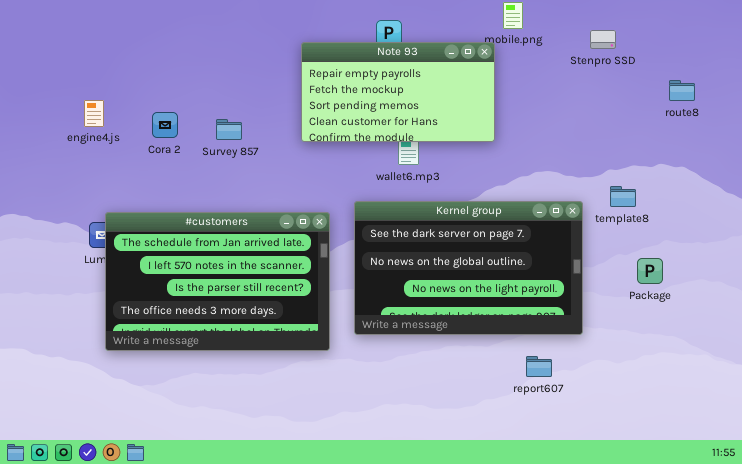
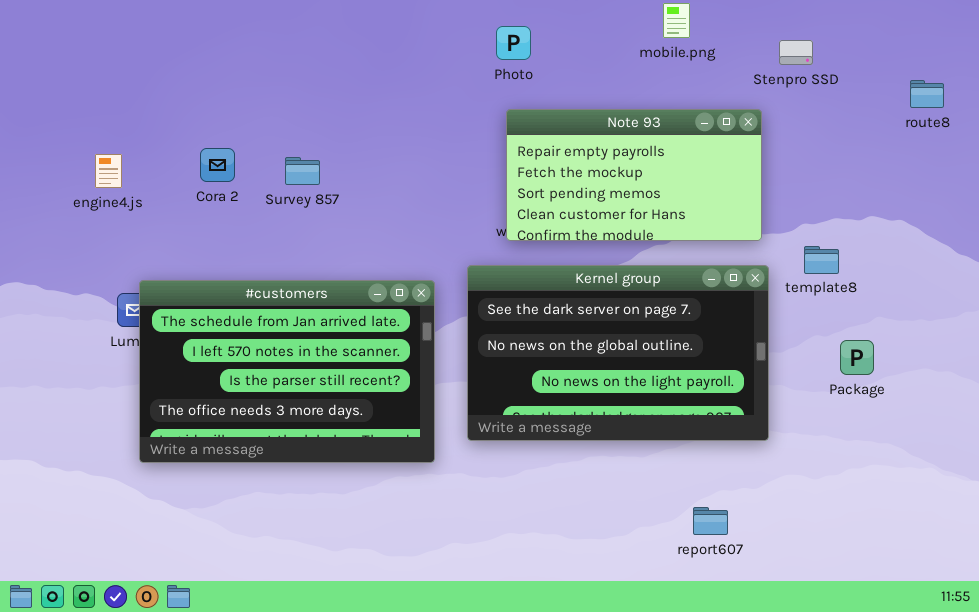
Note 93: [301,42,495,142] -> [506,109,762,241], moved
route8: [669,80,695,101] -> [910,80,944,108], moved
engine4.js: [84,100,104,127] -> [95,154,122,188], moved
report607: [526,356,552,377] -> [693,507,728,535], moved

